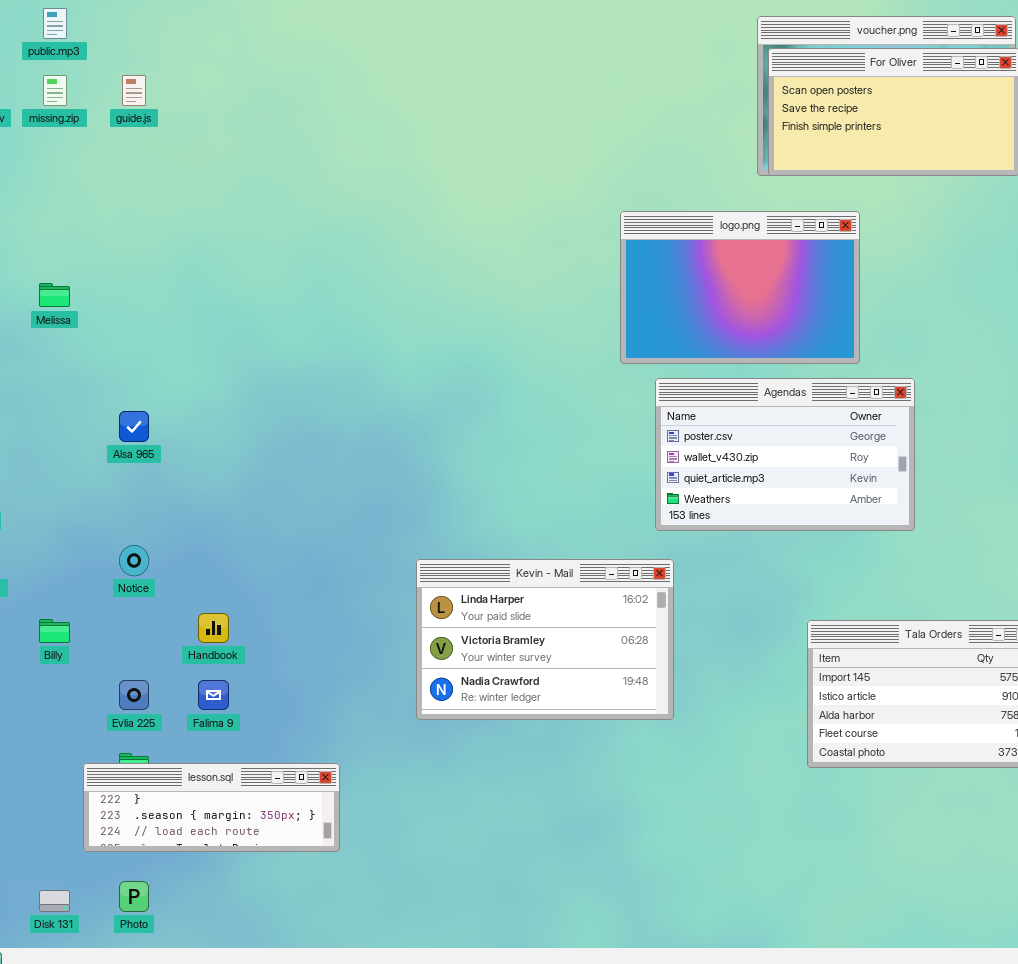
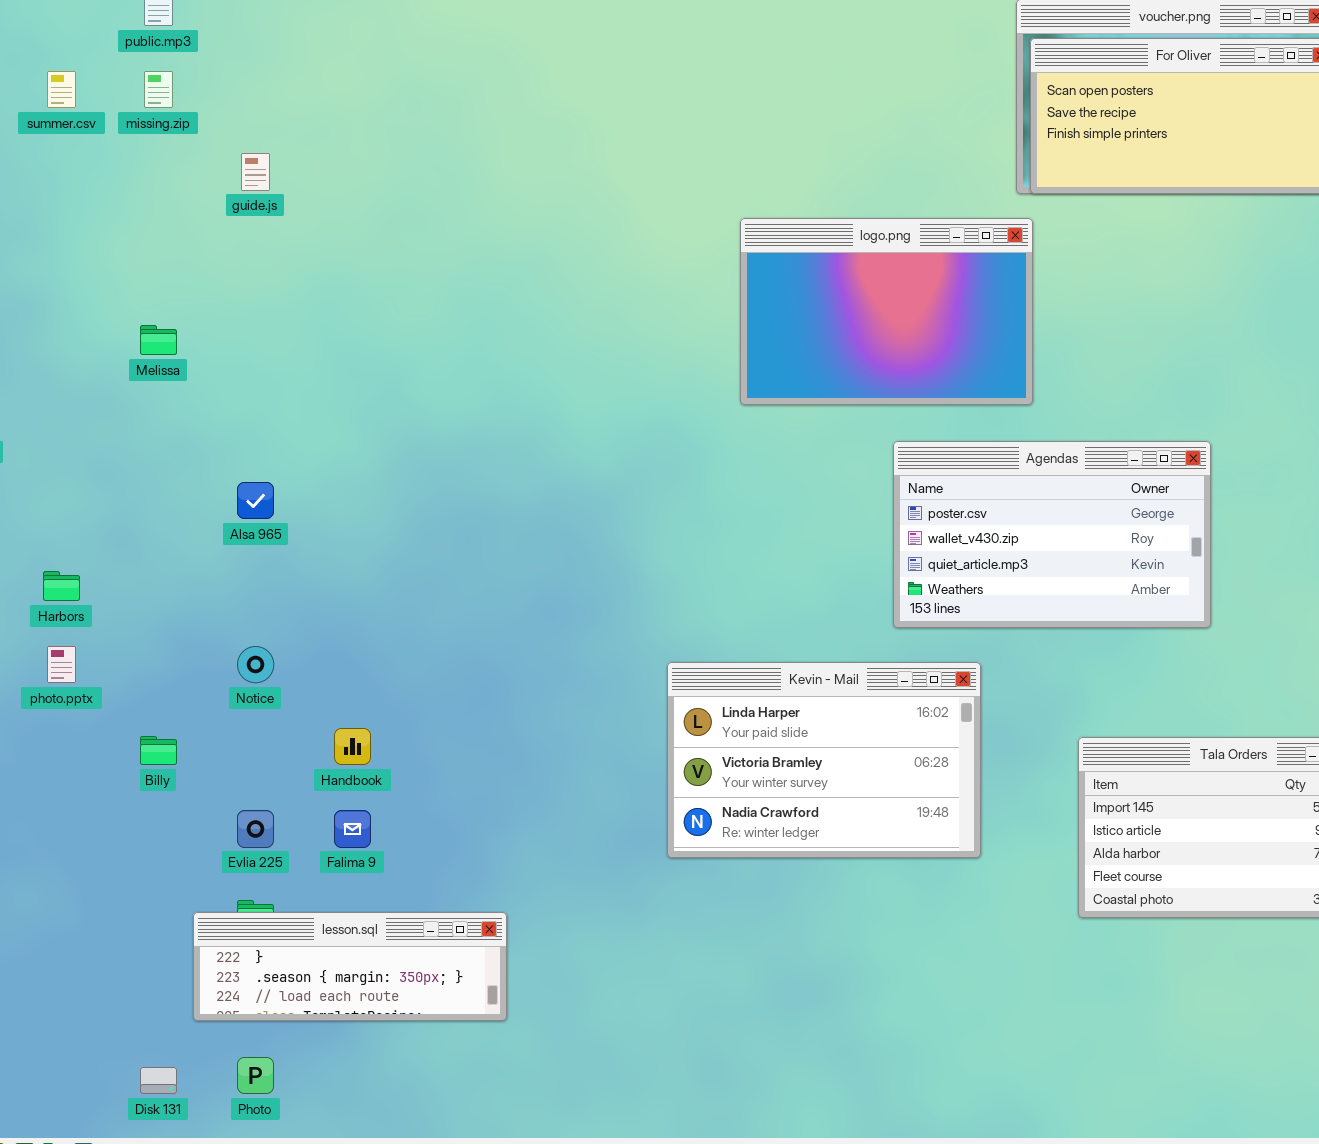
guide.js: [122,75,146,106] -> [241,153,270,191], moved
logo.png: [620,211,860,364] -> [740,218,1033,405], moved
Kevin - Mail: [416,559,674,720] -> [667,662,981,858], moved

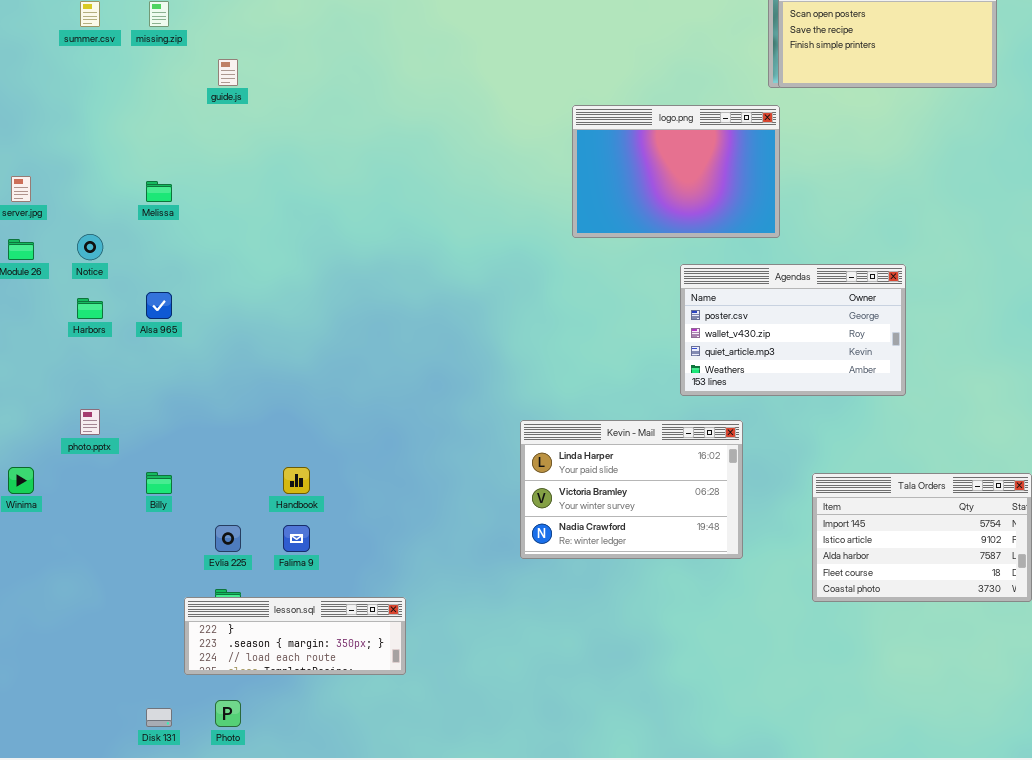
Alsa 965: [237,482,274,519] -> [146,292,172,319], moved
Harbors: [43,571,80,601] -> [77,298,103,319], moved
Notice: [237,646,274,683] -> [77,234,103,260], moved

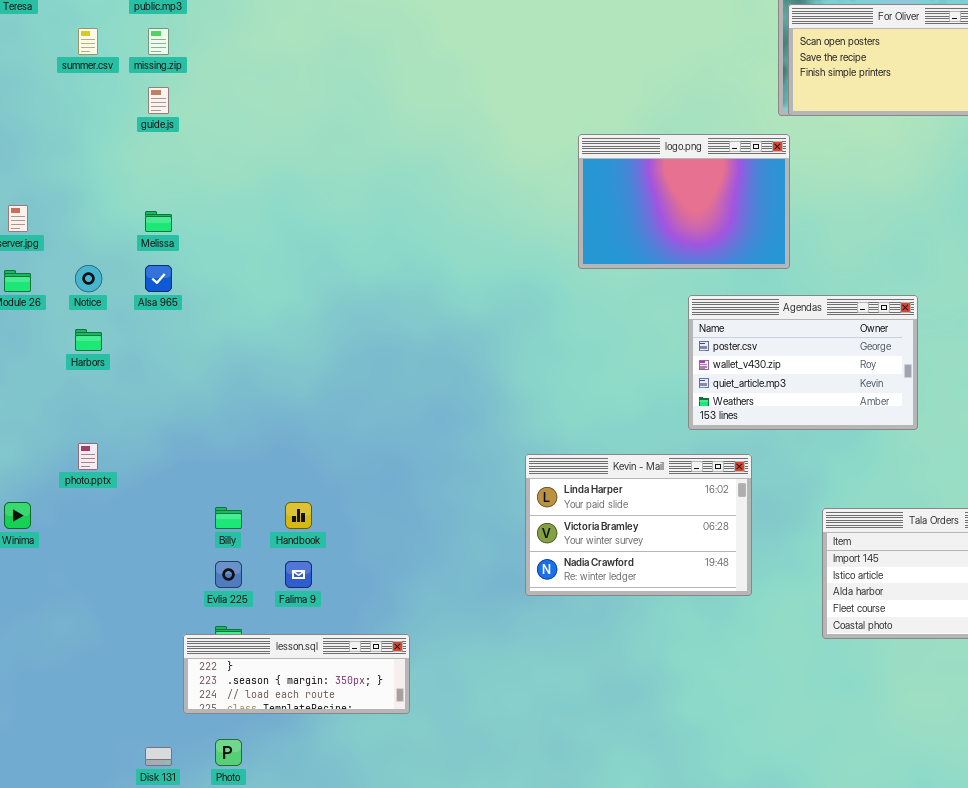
guide.js: [218,59,238,86] -> [148,87,169,114], moved
Alsa 965: [146,292,172,319] -> [145,265,172,292], moved
Billy: [146,472,172,494] -> [215,507,242,529], moved

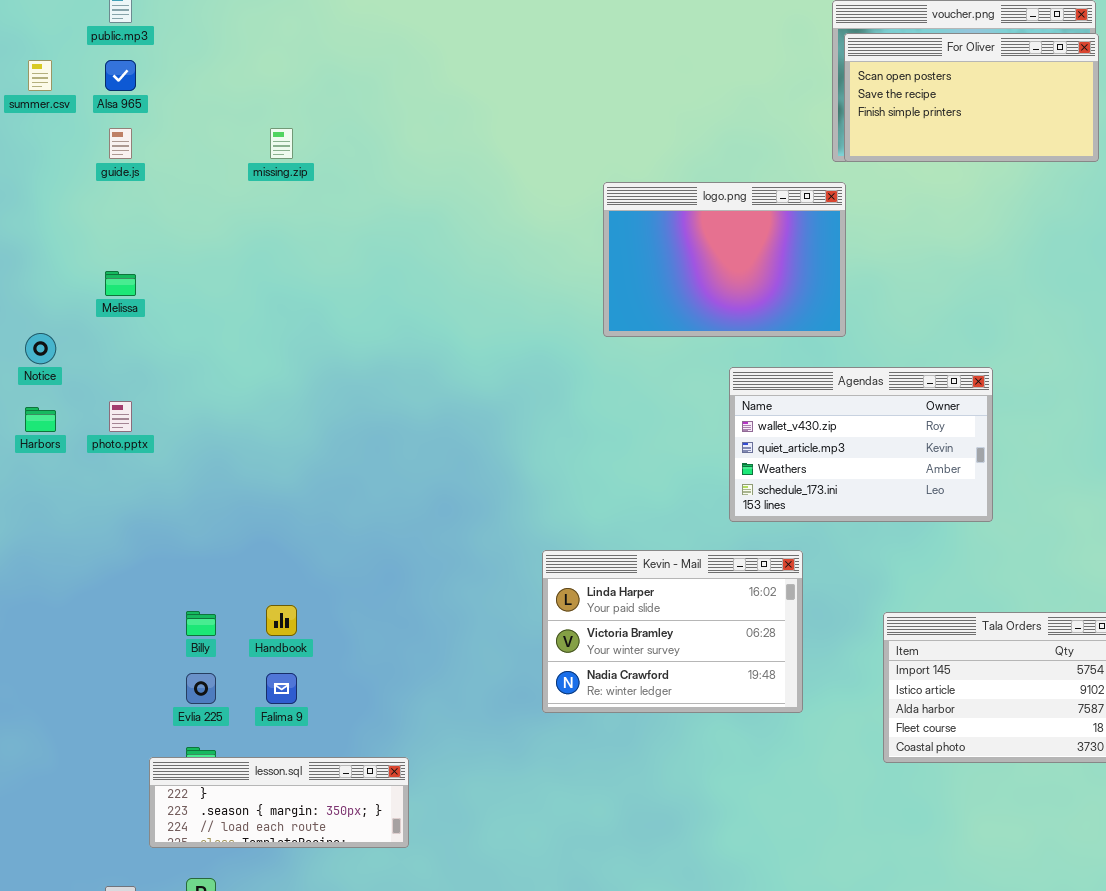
missing.zip: [148,28,169,55] -> [270,128,293,159], moved
Alsa 965: [145,265,172,292] -> [105,60,136,91], moved
Agendas: [688,295,918,430] -> [729,367,993,522], scrolled down 1 row
photo.pptx: [78,443,98,470] -> [109,401,132,432], moved

